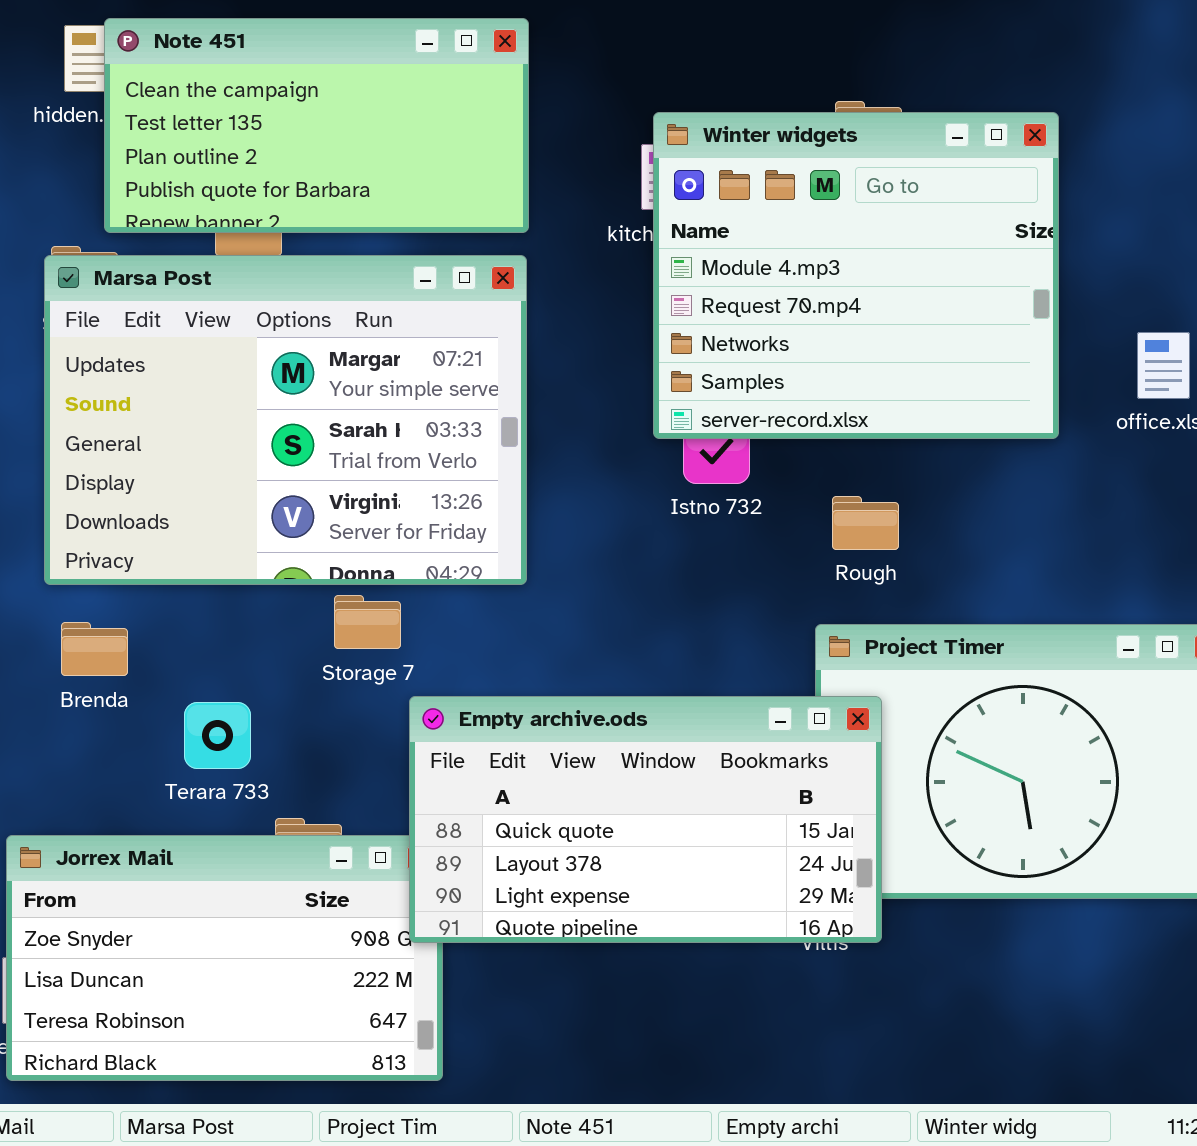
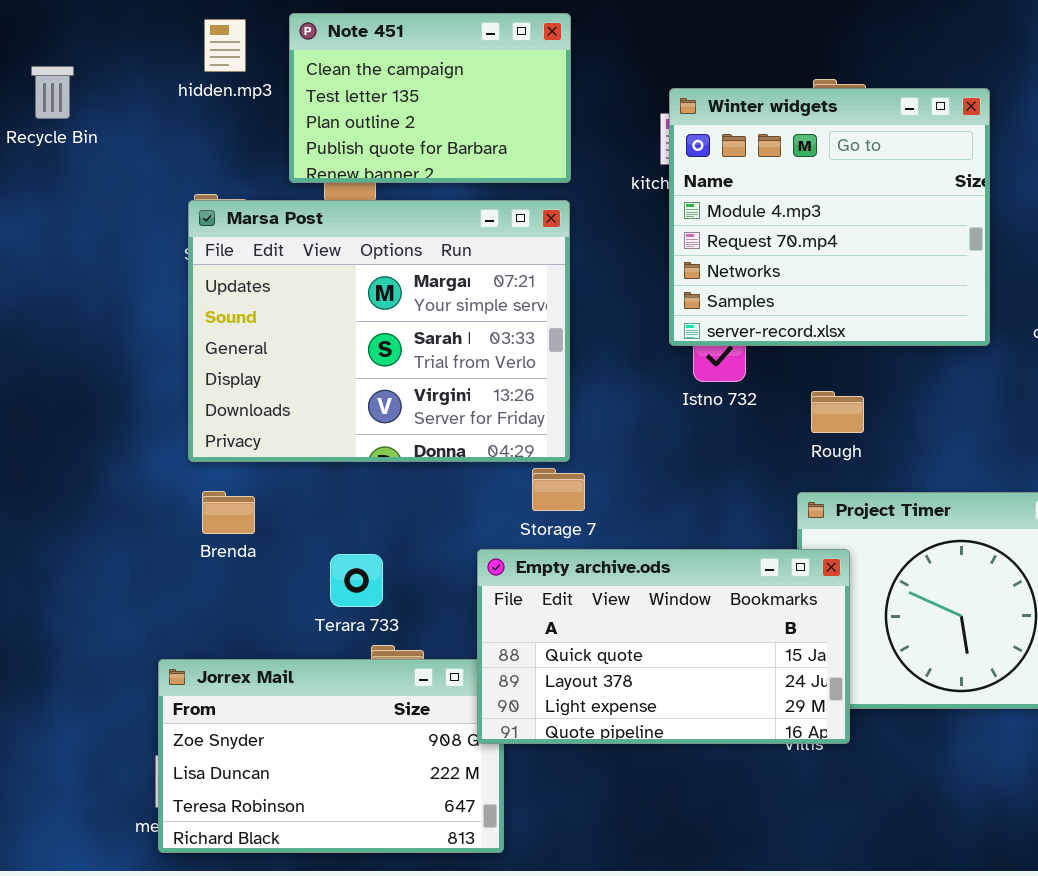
Note 451: [104,18,529,233] -> [289,13,571,183], resized
Storage 7: [334,595,401,649] -> [532,468,585,511], moved
Terara 733: [184,702,251,769] -> [330,554,383,607], moved

